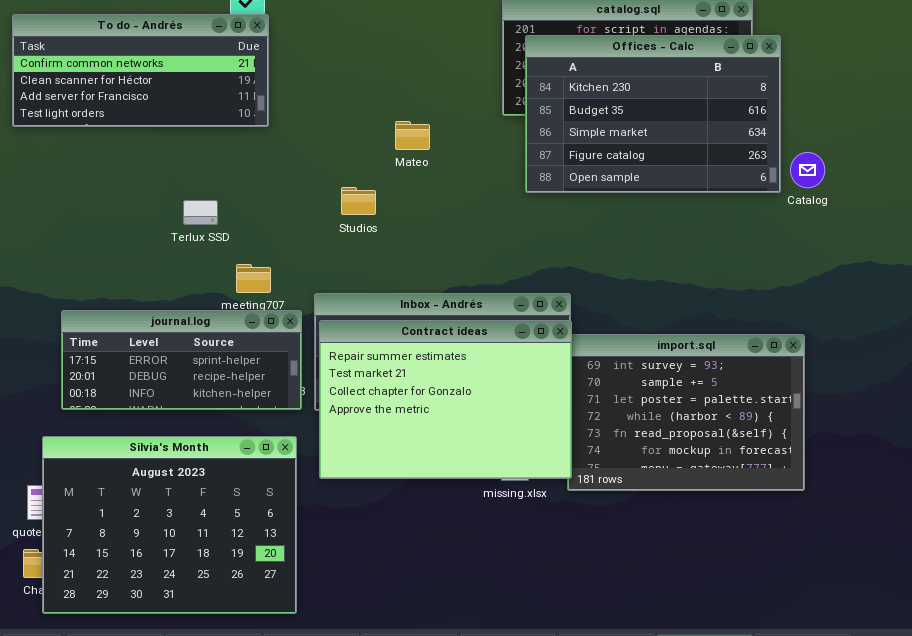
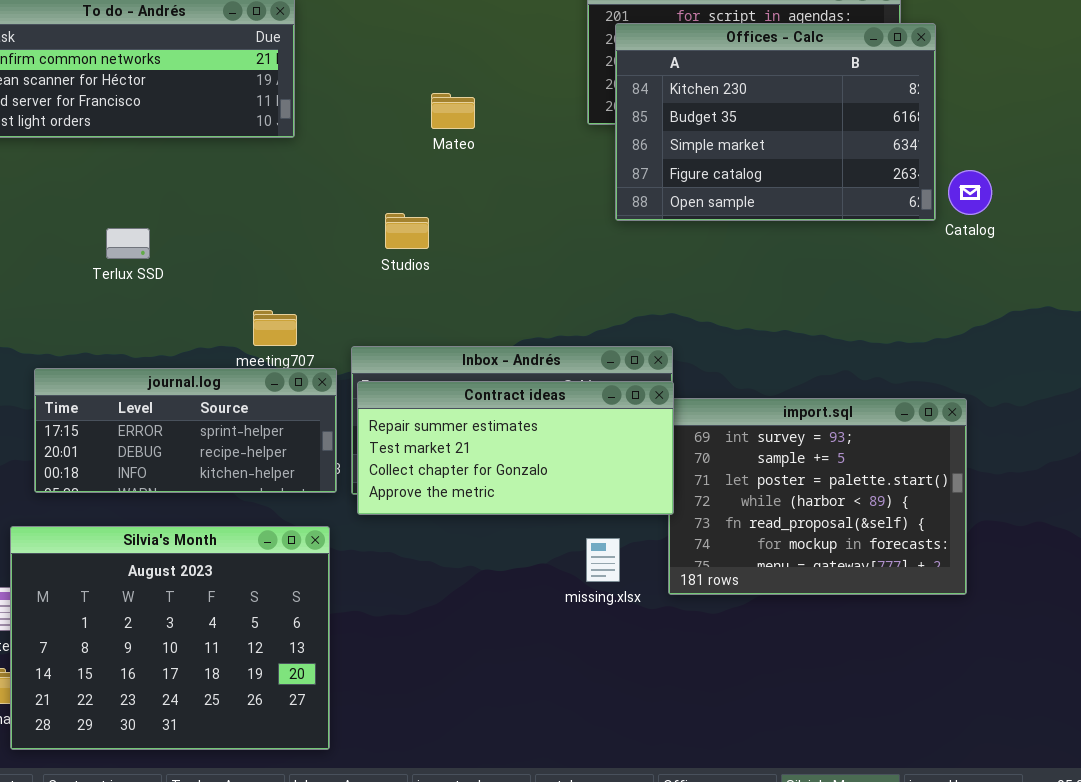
Mateo: [395,121,430,150] -> [431,93,475,129], moved
Terlux SSD: [183,200,218,225] -> [106,228,150,259], moved
Contract ideas: [319,320,572,479] -> [357,381,674,515], resized

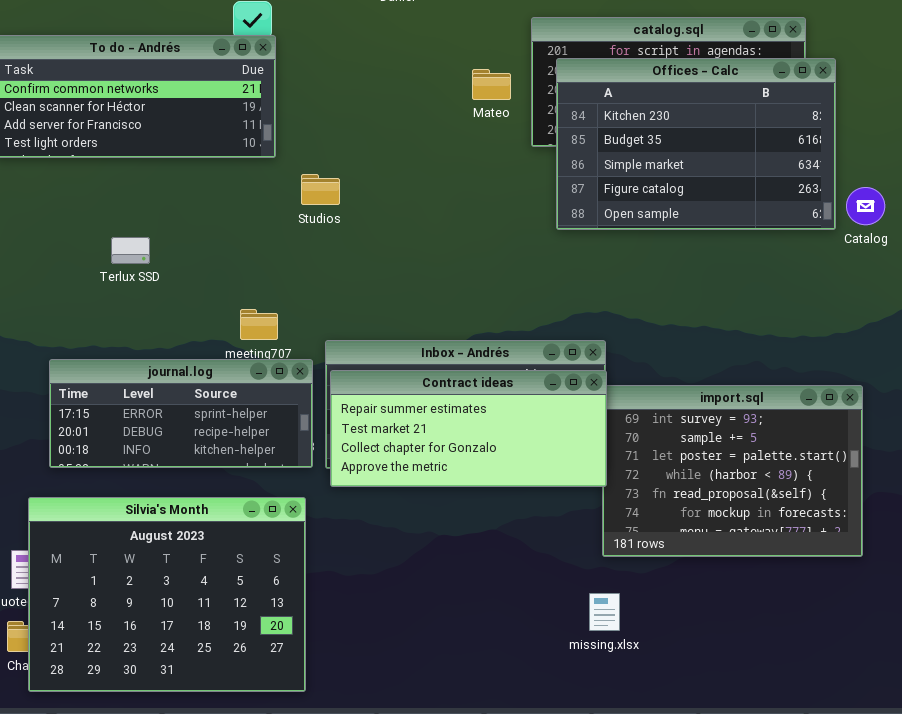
Mateo: [431,93,475,129] -> [472,69,511,100], moved
Studios: [385,213,429,249] -> [301,174,340,205], moved
missing.xlsx: [586,538,620,582] -> [589,593,620,631], moved

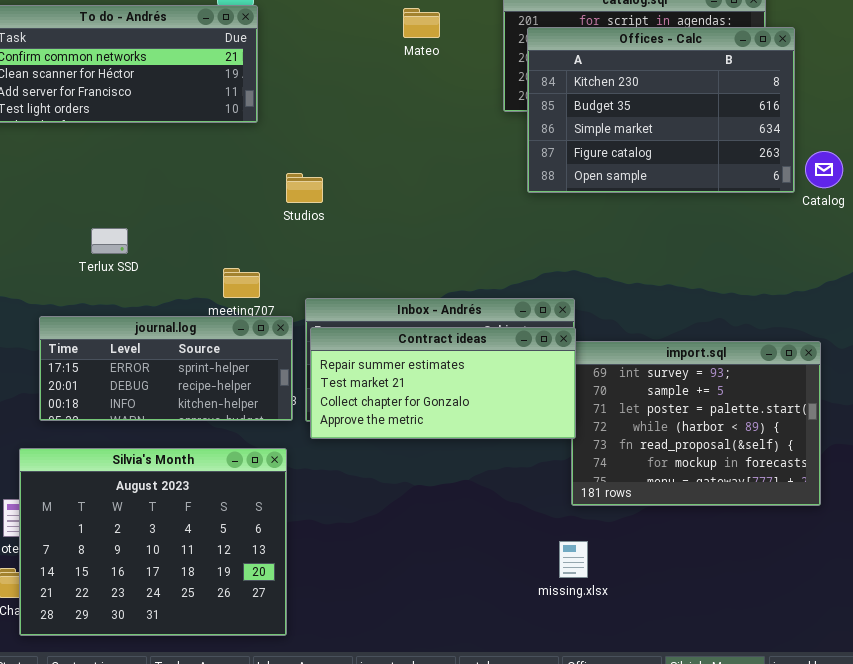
Mateo: [472,69,511,100] -> [403,8,440,38], moved
Studios: [301,174,340,205] -> [286,173,323,203], moved
Terlux SSD: [111,237,150,264] -> [91,228,128,254], moved

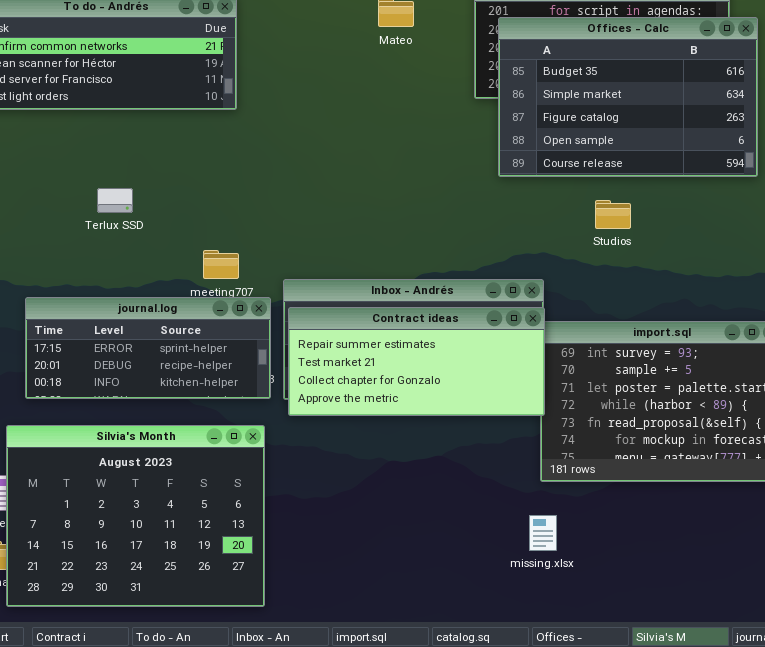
Offices - Calc: [527,27,795,193] -> [498,17,758,177], scrolled down 1 row
Studios: [286,173,323,203] -> [595,200,631,229], moved
Terlux SSD: [91,228,128,254] -> [97,188,133,213], moved

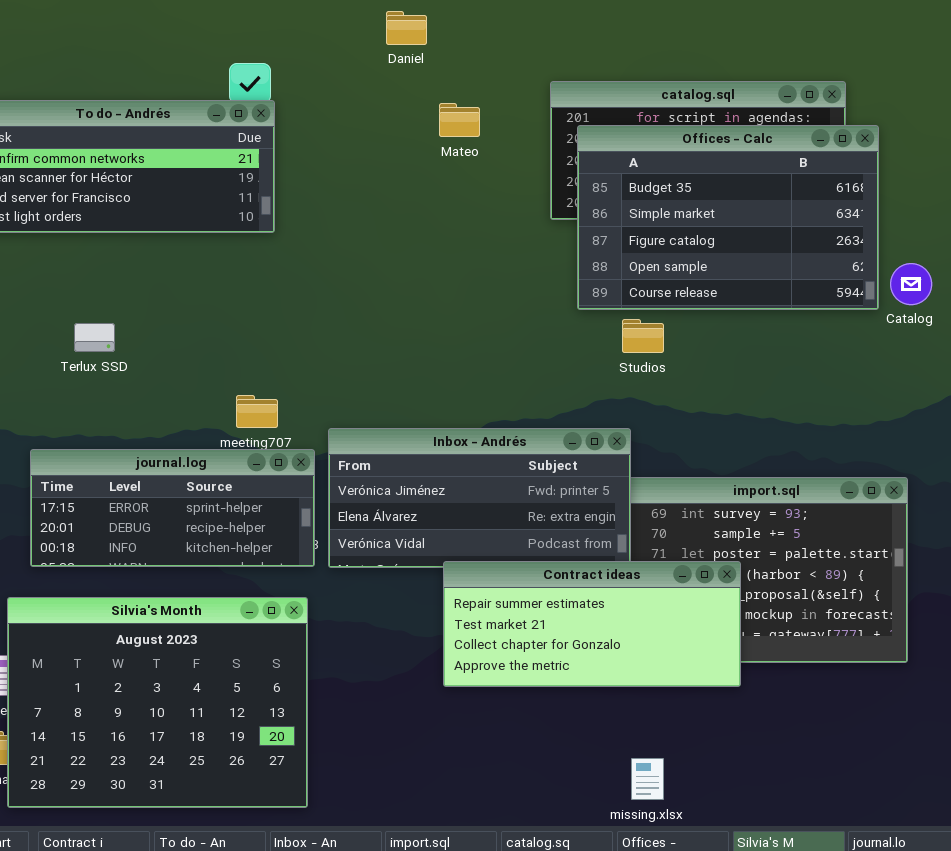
Terlux SSD: [97,188,133,213] -> [74,323,115,352], moved
Studios: [595,200,631,229] -> [622,319,664,353], moved
Contract ideas: [288,307,545,416] -> [443,561,741,687], moved
missing.xlsx: [529,515,557,551] -> [631,758,664,800], moved

